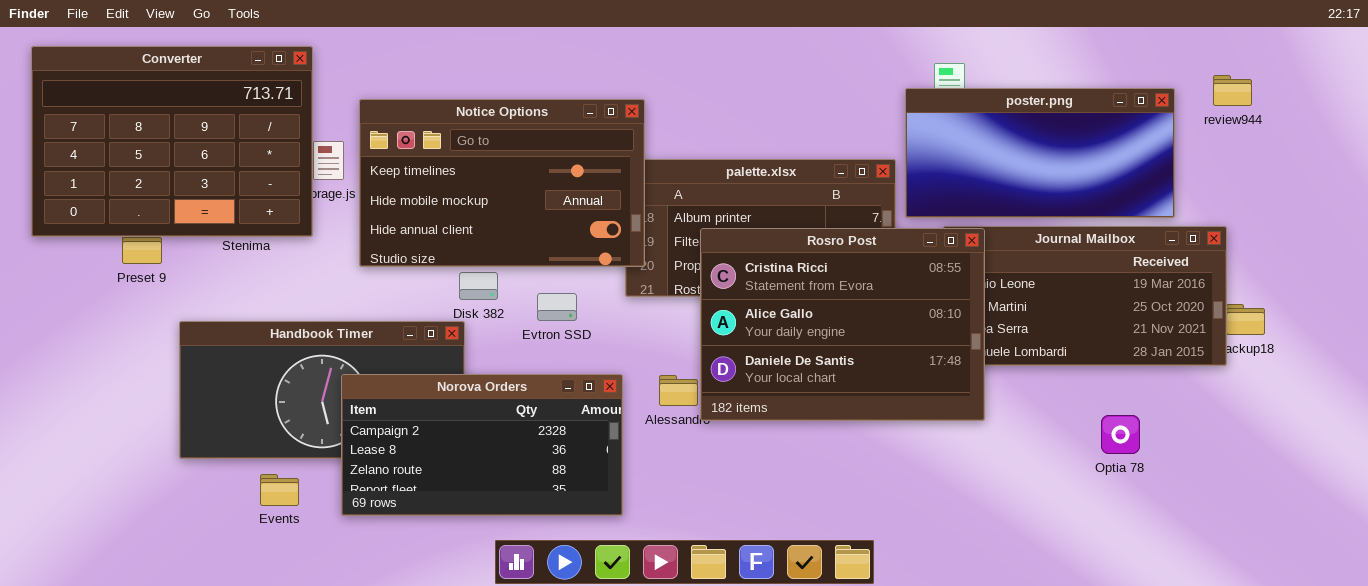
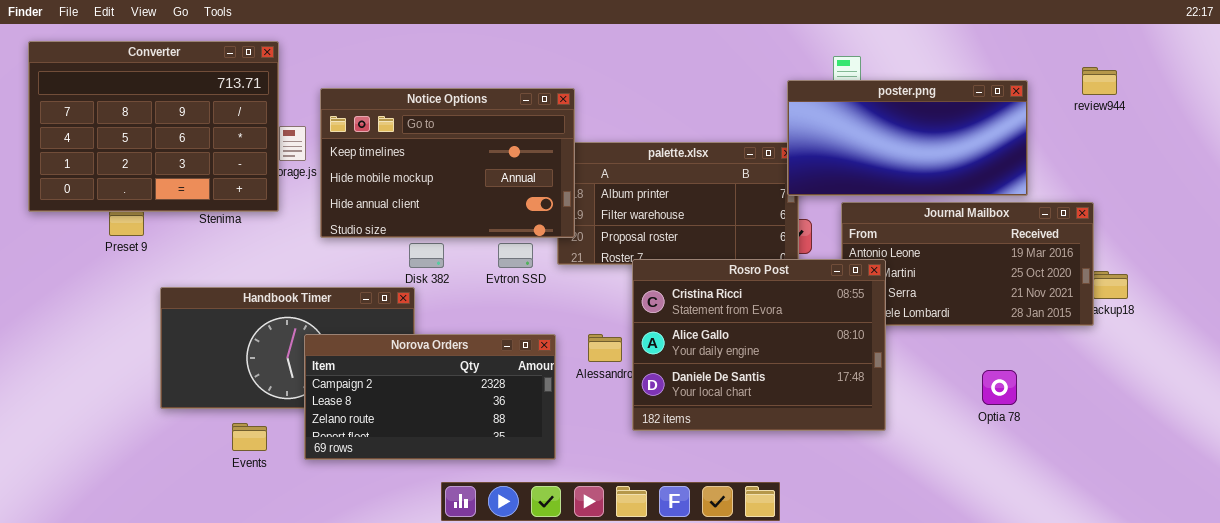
poster.png: [905,88,1175,218] -> [787,80,1028,196], moved
Rosro Post: [700,228,985,421] -> [632,259,886,431], moved
Evtron SSD: [537,293,577,321] -> [498,243,533,268], moved

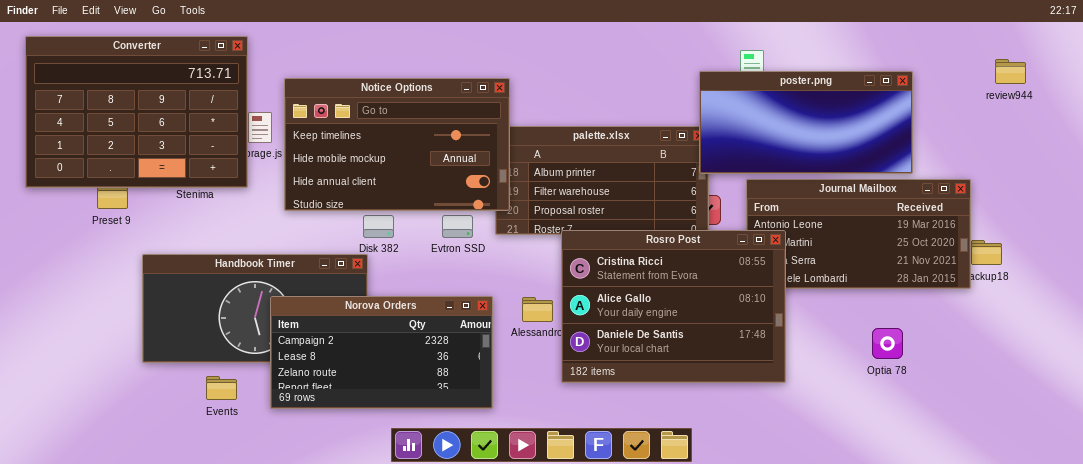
review944: [1082,67,1117,95] -> [995,59,1026,84], moved

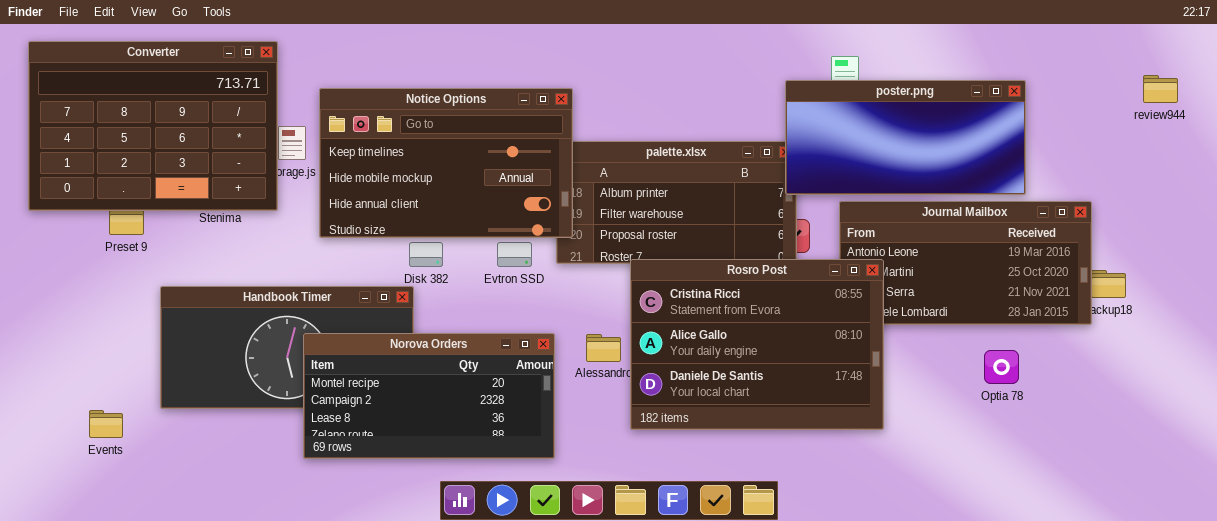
review944: [995,59,1026,84] -> [1143,75,1178,103], moved
Norova Orders: [270,296,493,409] -> [303,333,555,459], scrolled up 1 row
Optia 78: [872,328,903,359] -> [984,350,1019,384], moved
Events: [206,376,237,400] -> [89,410,123,438], moved

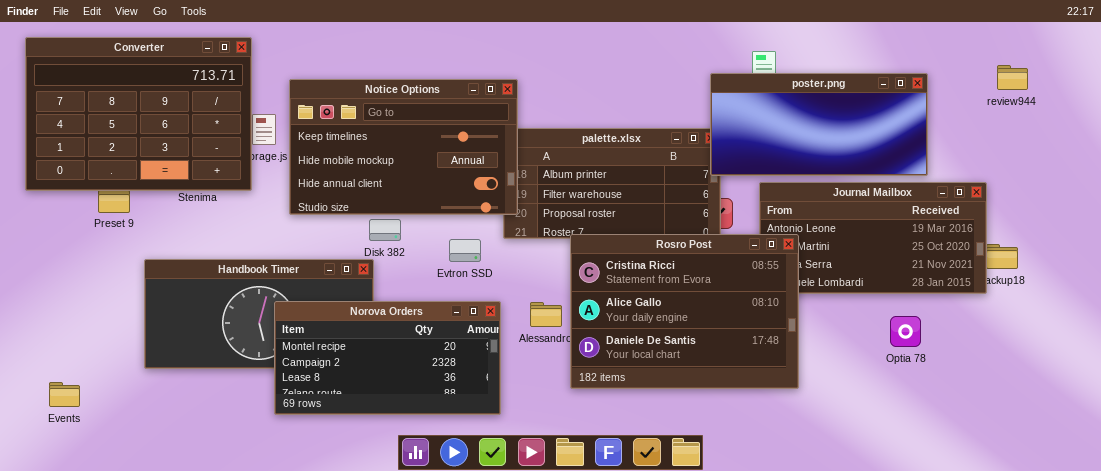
review944: [1143,75,1178,103] -> [997,65,1028,90], moved
Evtron SSD: [497,242,532,267] -> [449,239,481,262], moved
Events: [89,410,123,438] -> [49,382,80,407], moved

